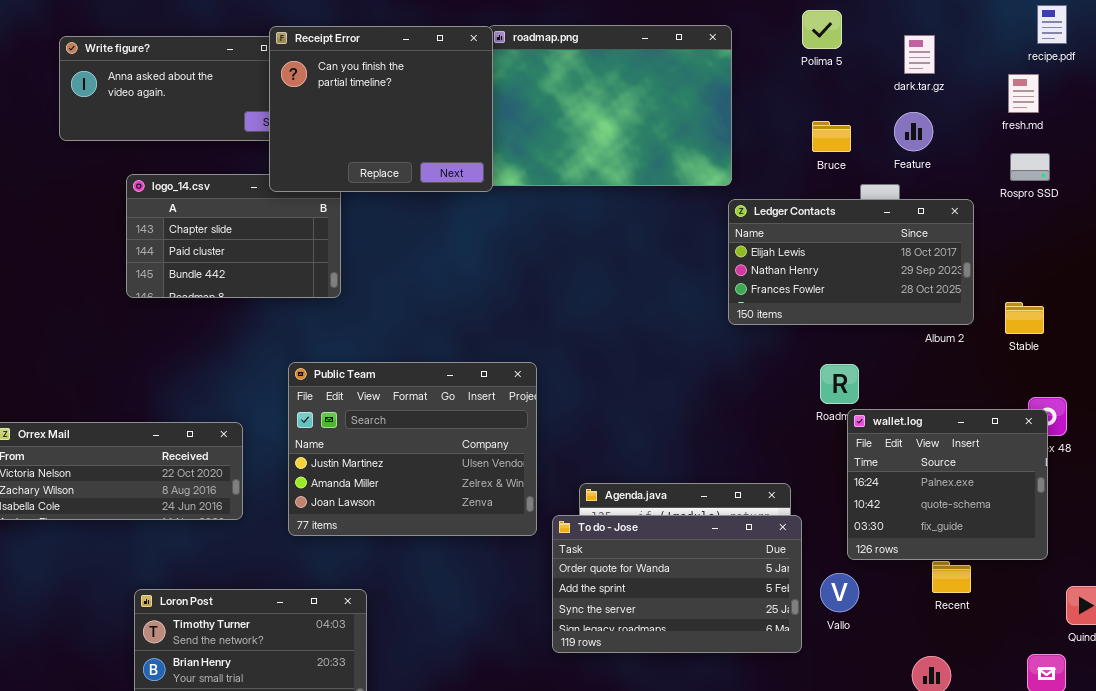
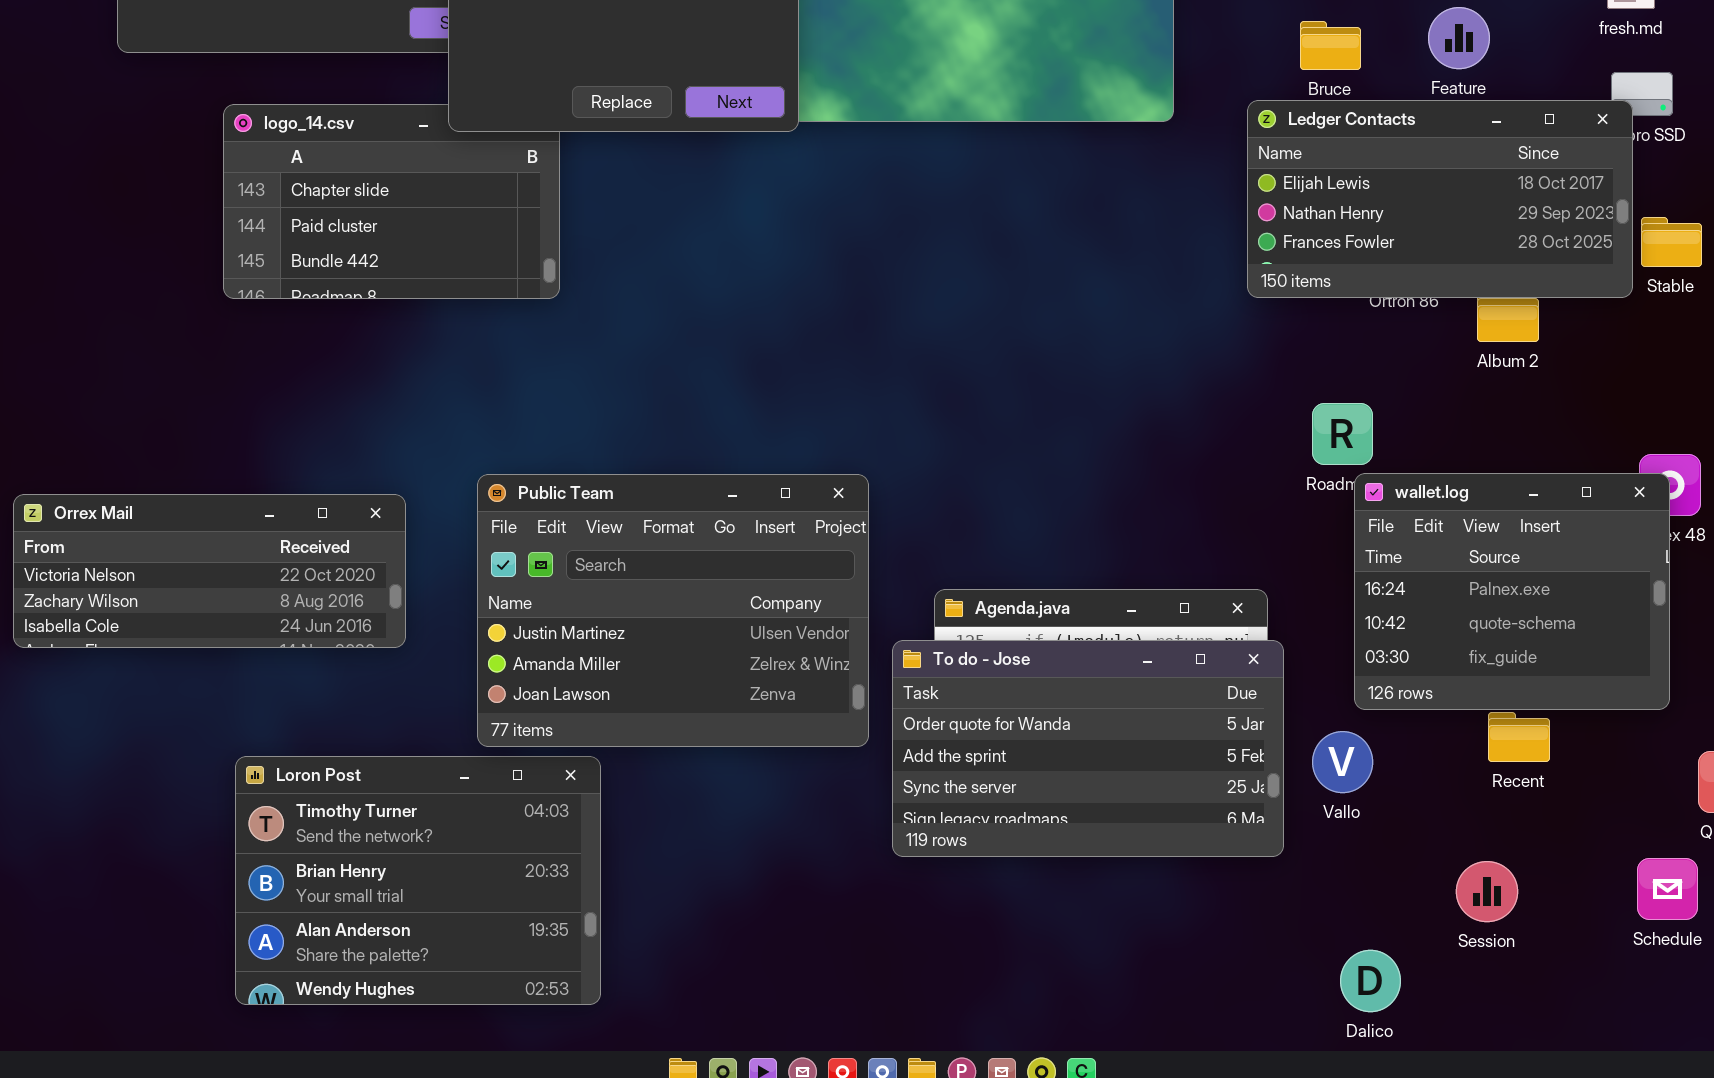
Ledger Contacts: [728,199,974,325] -> [1247,100,1633,298], moved
Stable: [1005,302,1044,334] -> [1641,217,1702,267], moved
Public Team: [288,362,537,536] -> [477,474,869,747], moved

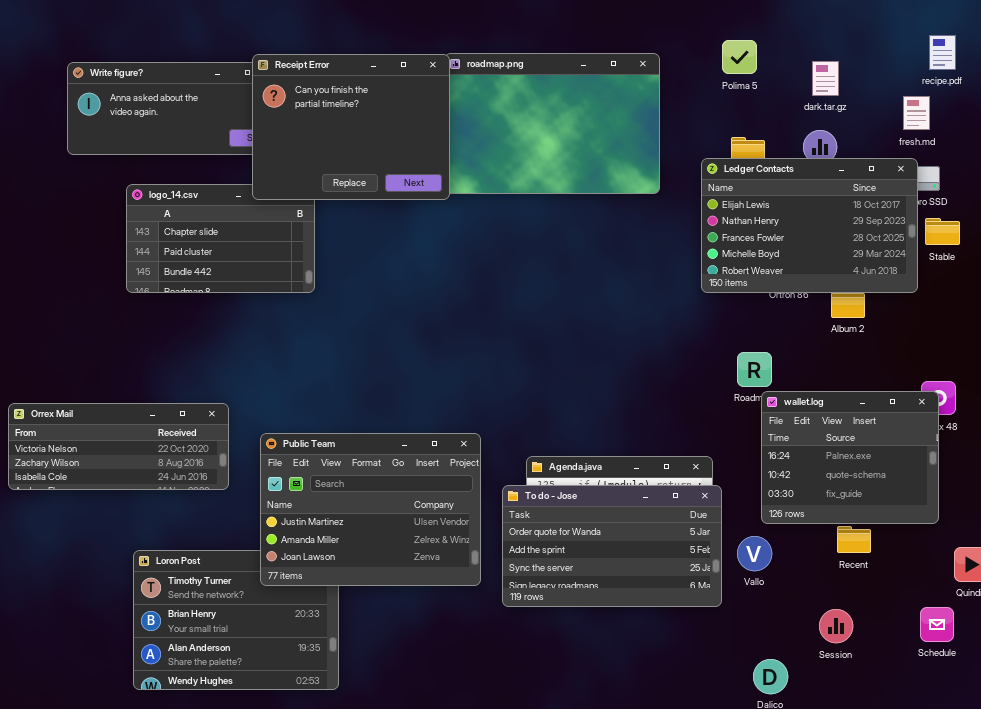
Ledger Contacts: [1247,100,1633,298] -> [701,158,918,293], resized
Stable: [1641,217,1702,267] -> [925,218,960,245], moved
Public Team: [477,474,869,747] -> [260,433,481,586], moved

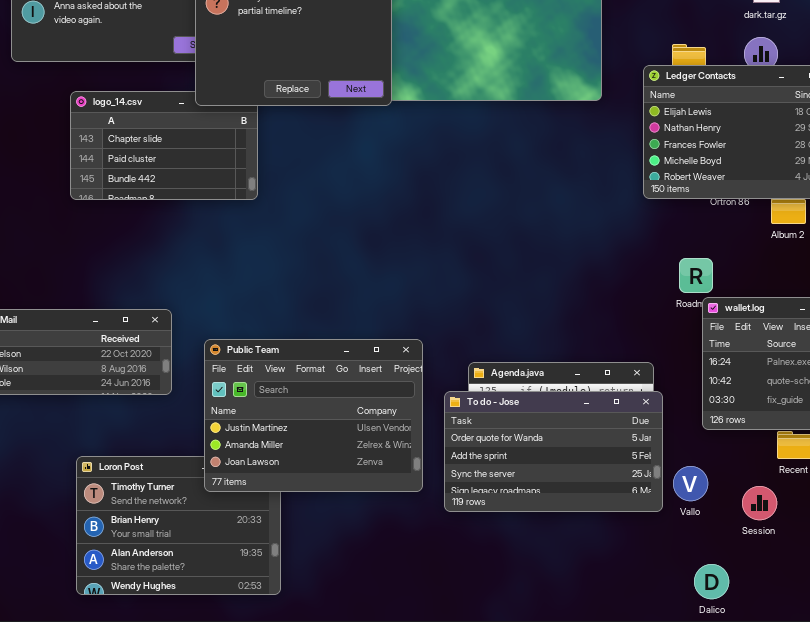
Vallo: [737,536,772,571] -> [673,466,708,501], moved
Session: [819,609,853,643] -> [742,486,777,520], moved

